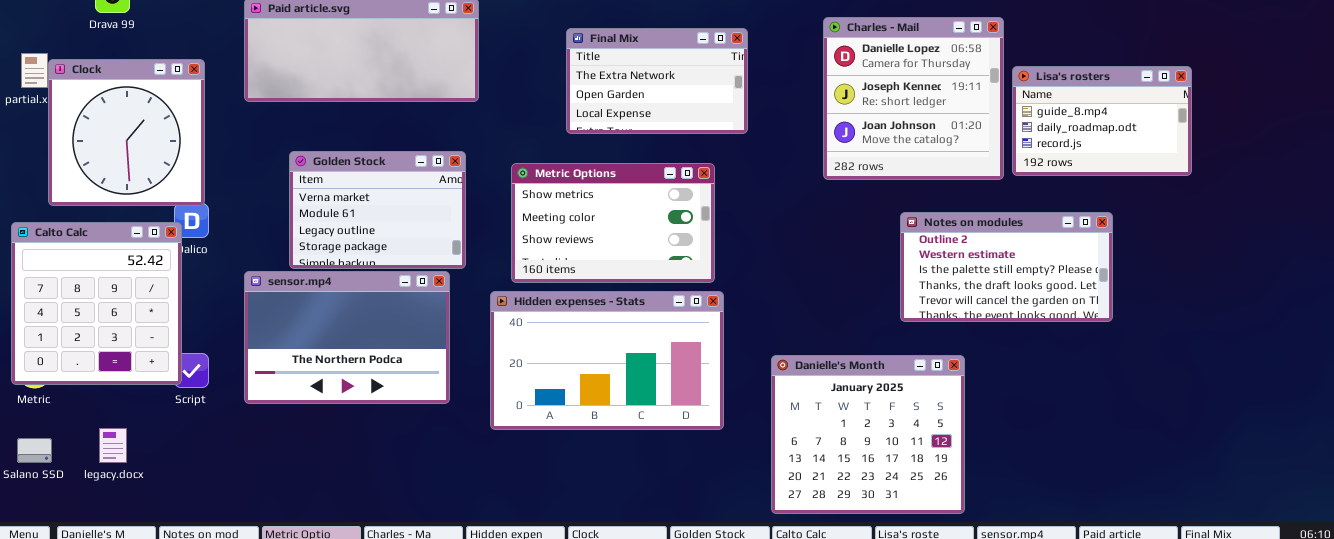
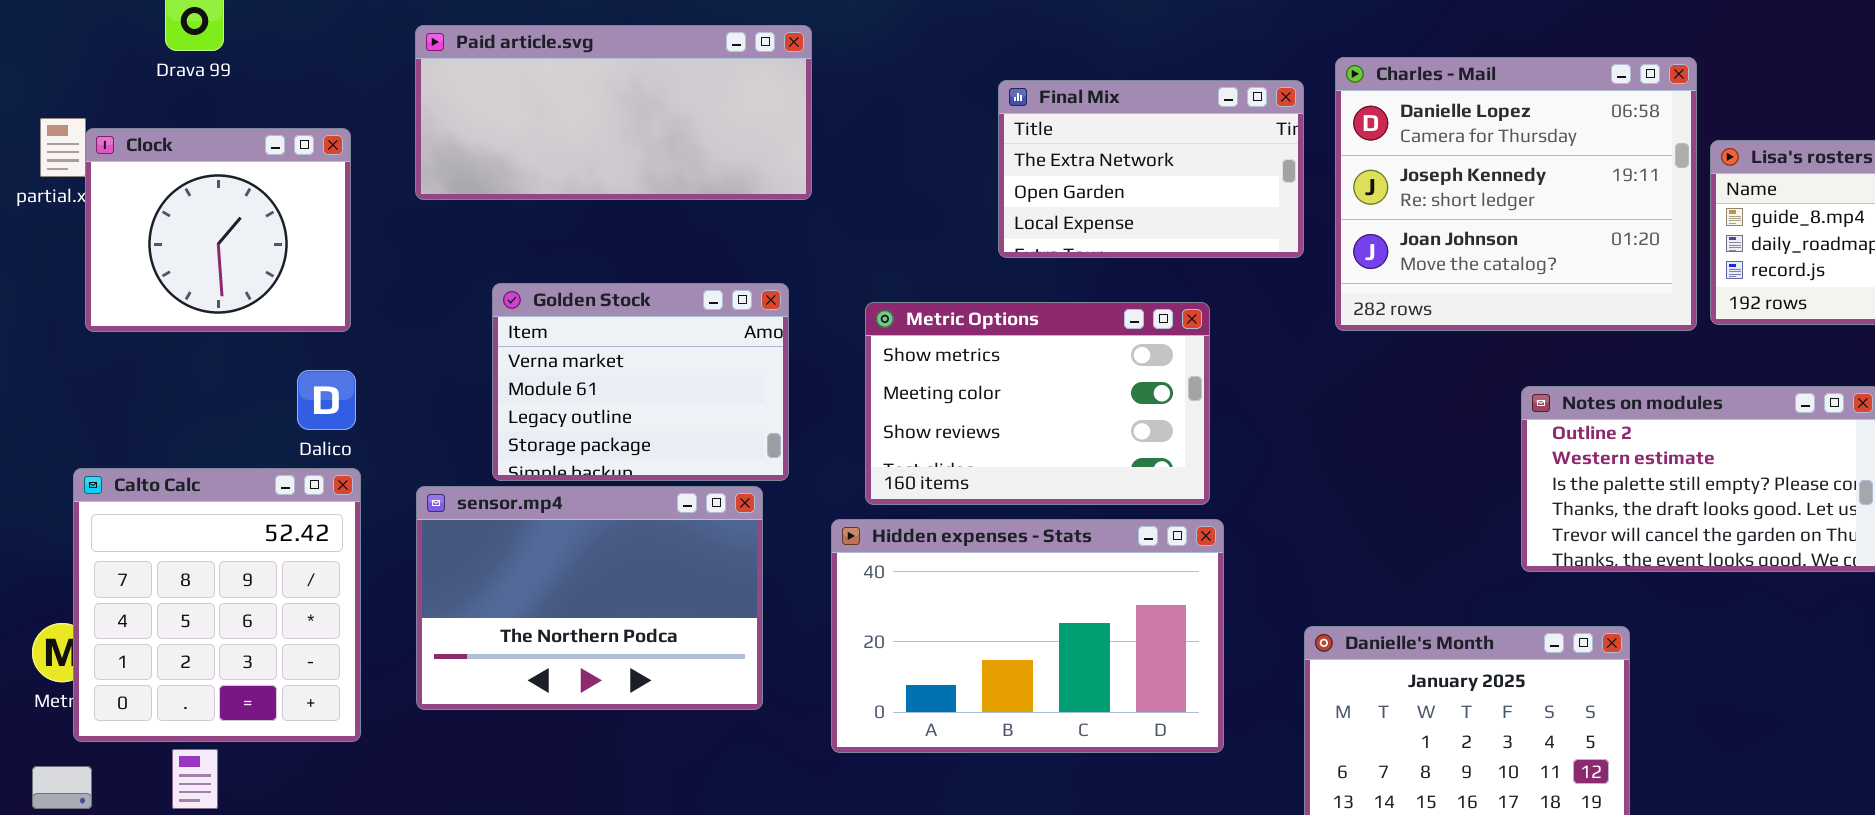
Charles - Mail: [823,17,1004,180] -> [1335,57,1697,331], resized
Final Mix: [566,28,748,134] -> [998,80,1304,258], moved
Clock: [48,59,205,206] -> [85,128,351,332], resized
Calto Calc: [11,222,182,385] -> [73,468,361,742], moved

